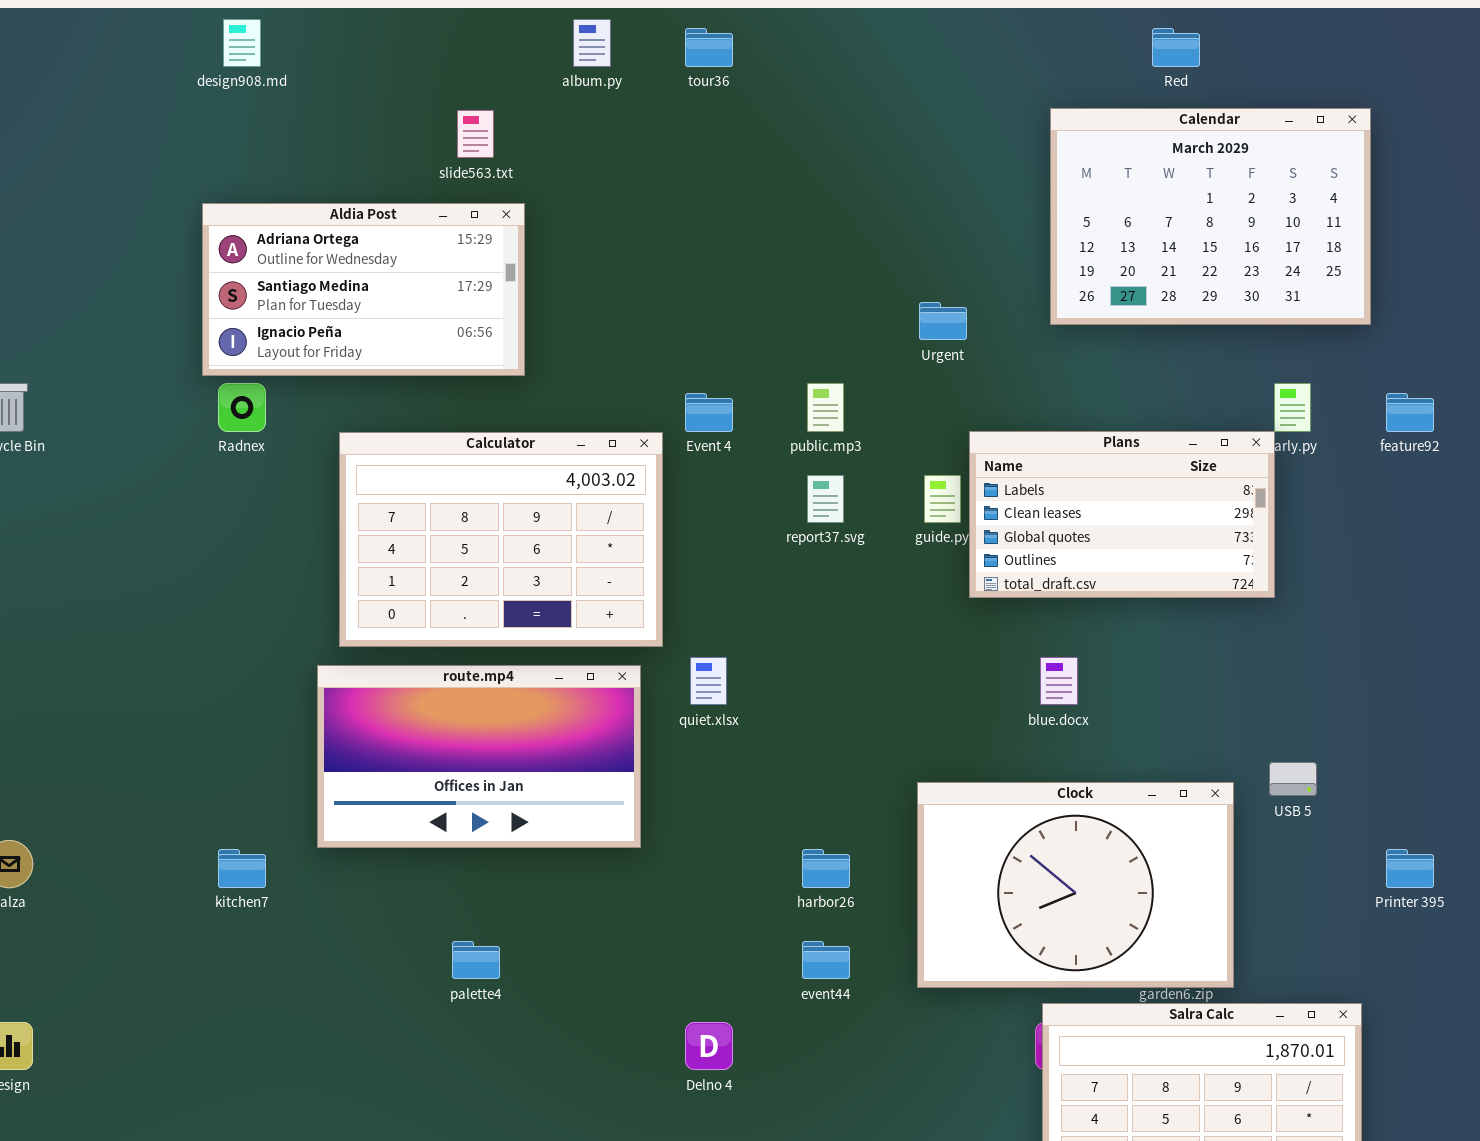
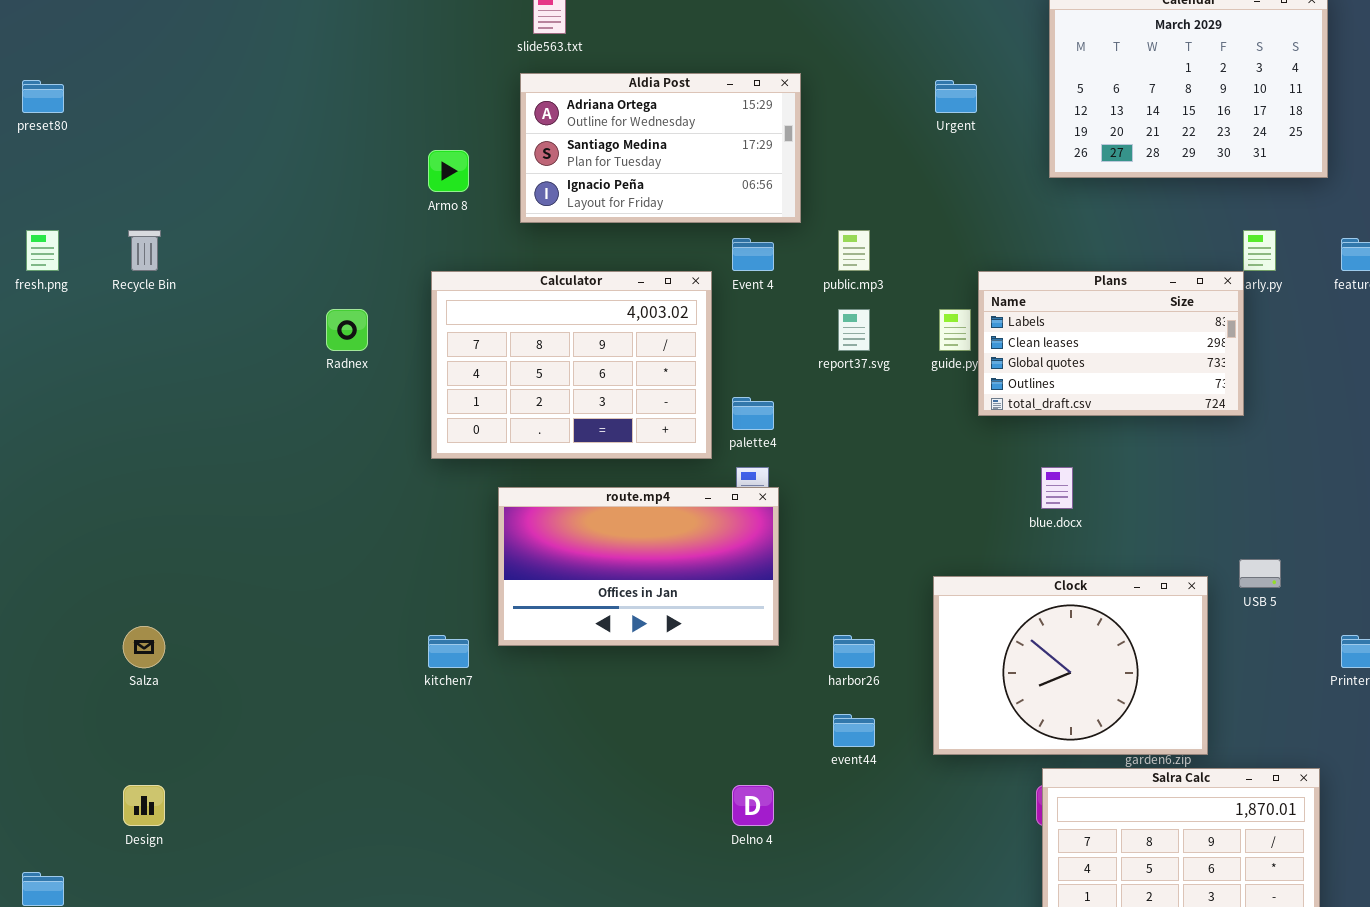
Aldia Post: [202,203,525,376] -> [520,73,801,223], moved
Urgent: [919,302,967,340] -> [935,80,977,113], moved
Radnex: [218,383,266,432] -> [326,309,368,351], moved
route.mp4: [317,665,641,848] -> [498,487,779,646], moved
kitchen7: [218,849,266,888] -> [428,635,469,668], moved
palette4: [452,941,500,979] -> [732,397,774,430], moved

